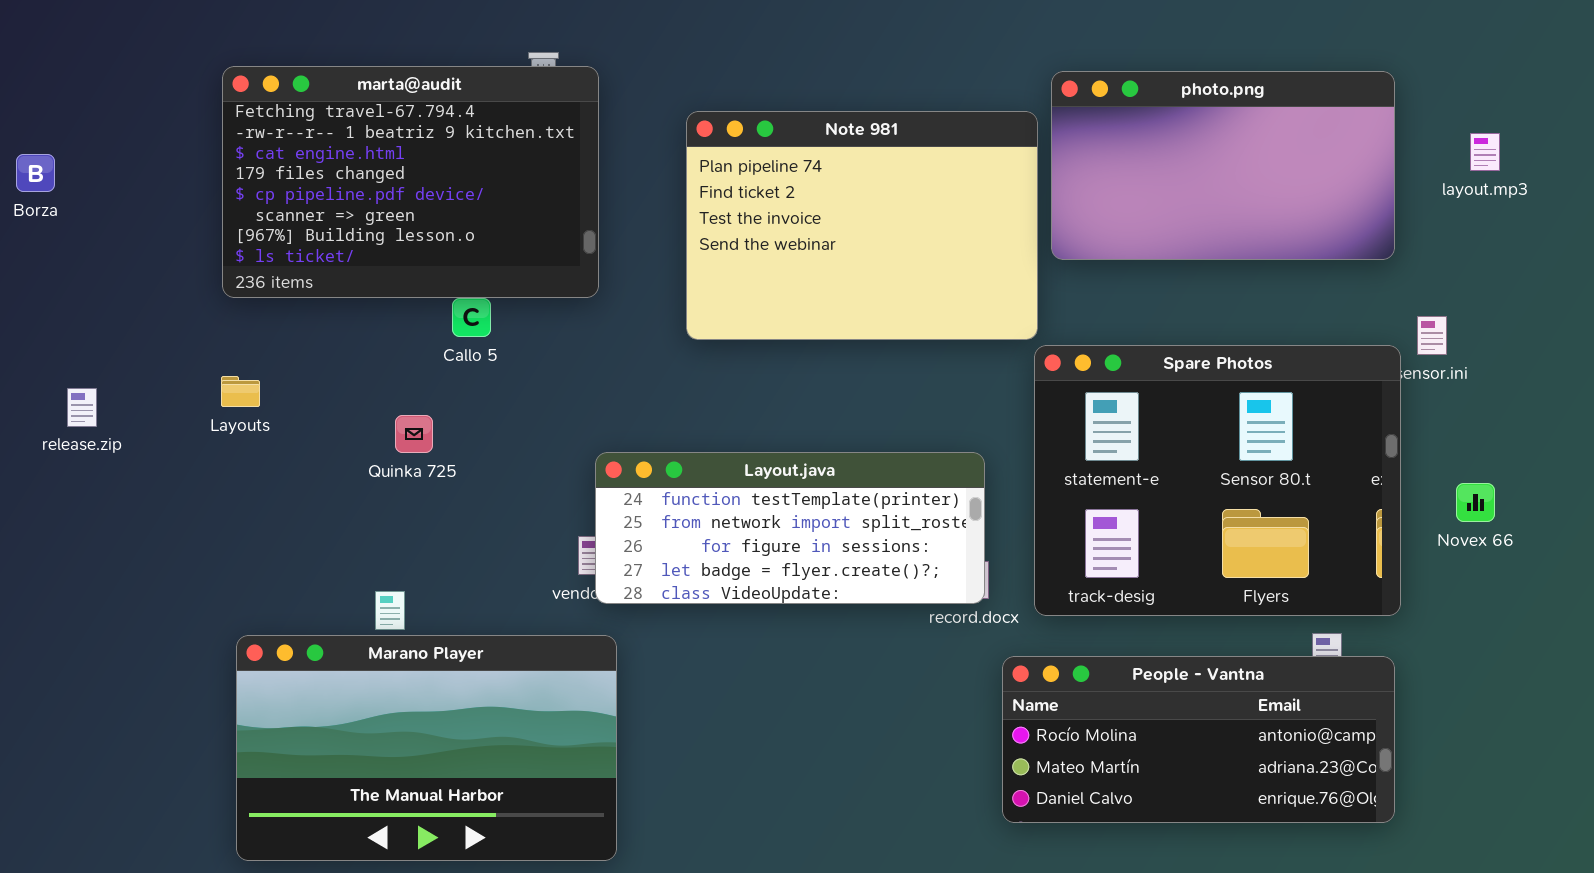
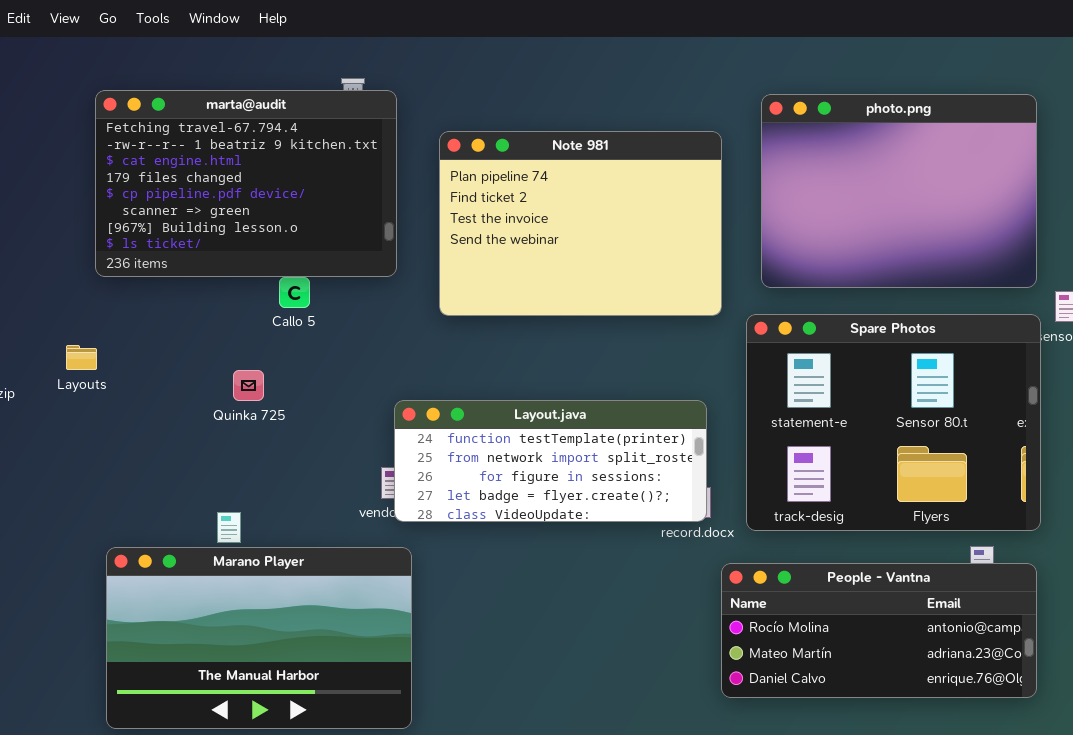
photo.png: [1051,71,1395,260] -> [761,94,1037,288], resized
Note 981: [686,111,1038,340] -> [439,131,722,316], moved
Layouts: [221,376,260,407] -> [66,345,97,370], moved

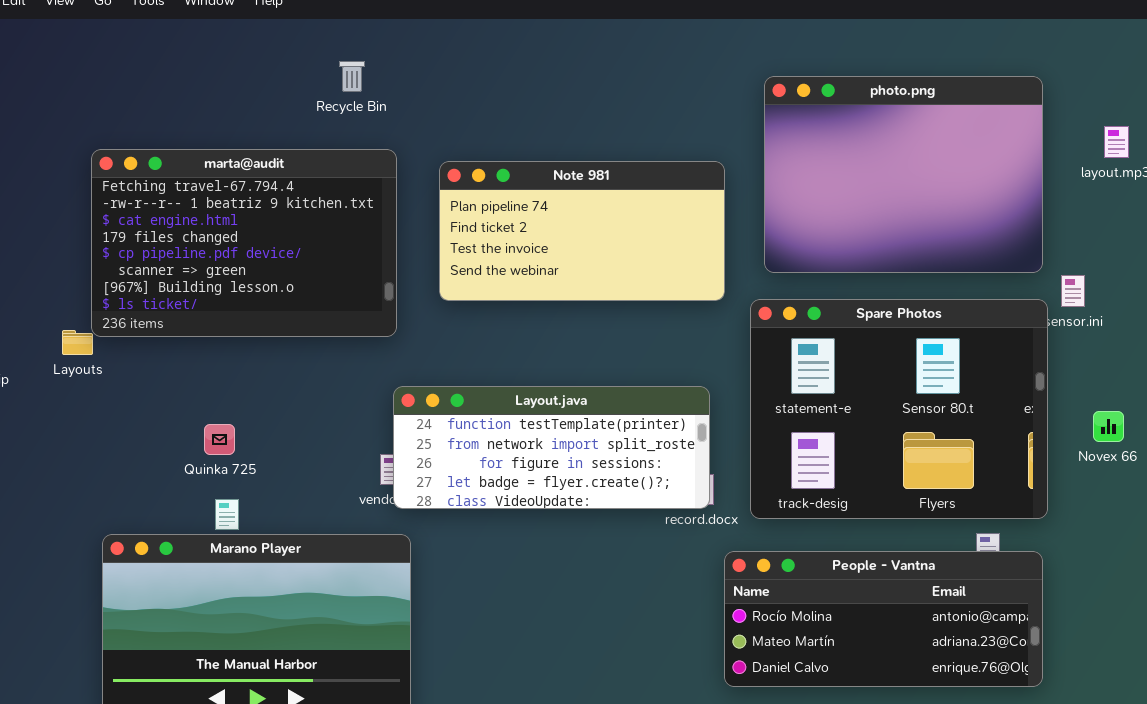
marta@audit: [95,90,397,277] -> [91,149,397,337], moved
Note 981: [439,131,722,316] -> [439,161,725,301], resized
Quinka 725: [233,370,264,401] -> [204,424,235,455], moved

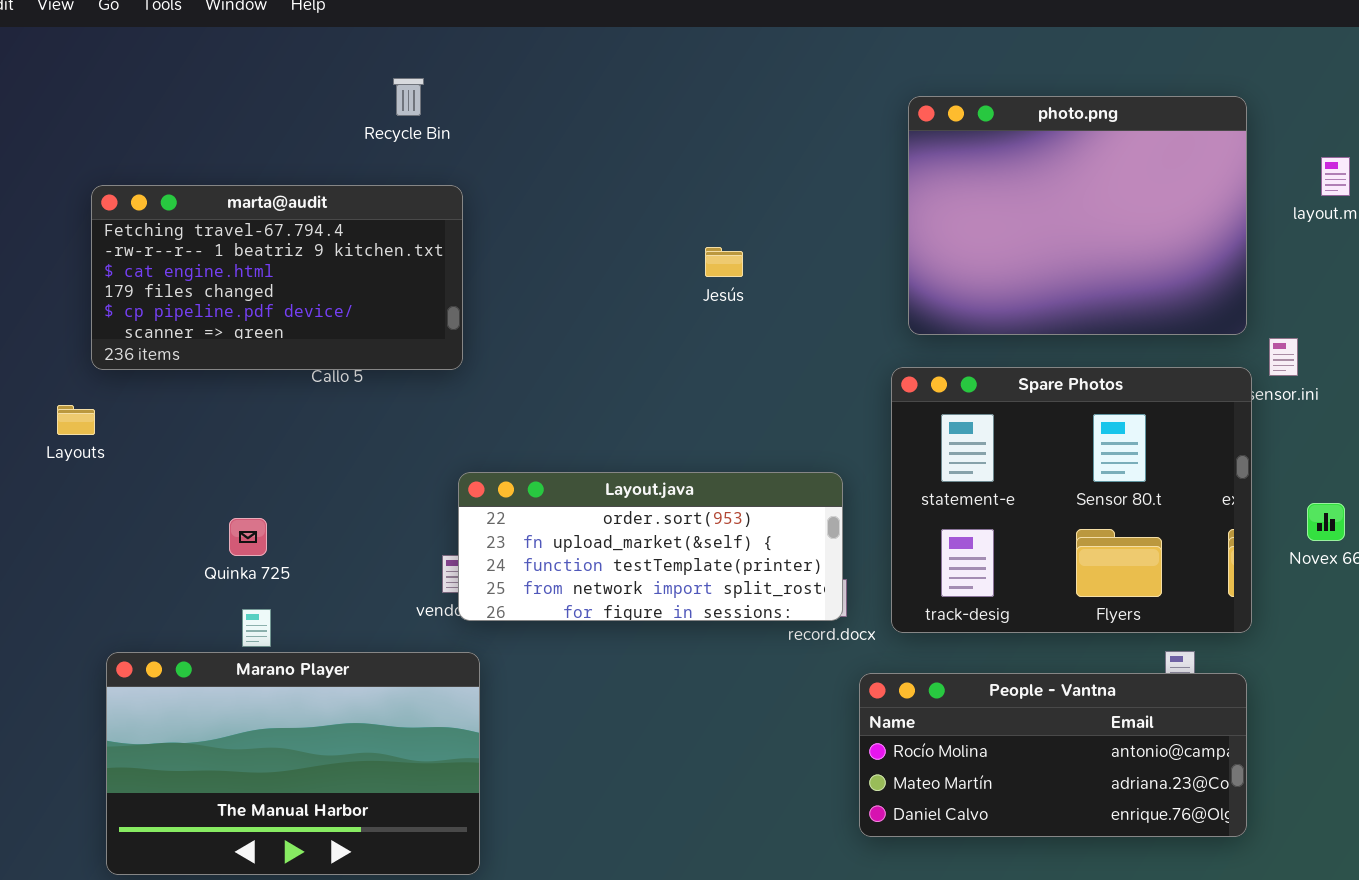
marta@audit: [91,149,397,337] -> [91,185,463,370], resized
Note 981: [439,161,725,301] -> none, closed
Layout.java: [393,386,710,509] -> [458,472,843,621], scrolled up 2 rows

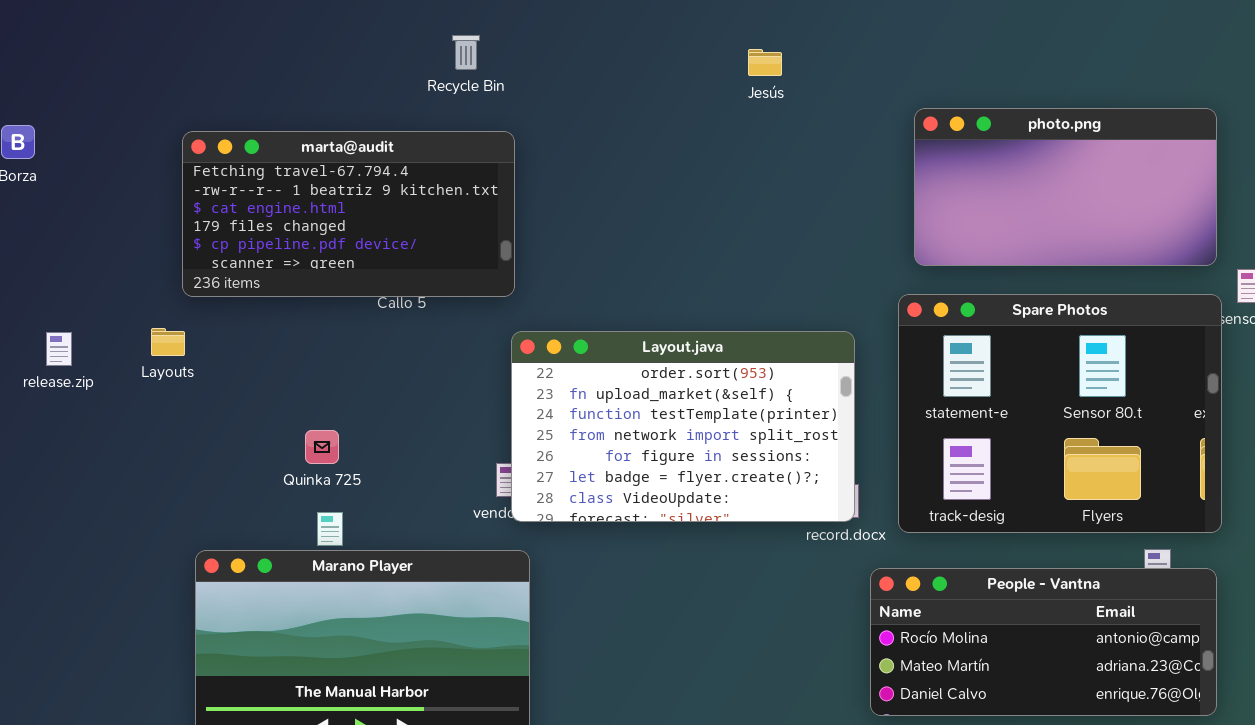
photo.png: [908,96,1247,335] -> [914,108,1217,266], resized
Jesús: [705,247,743,277] -> [748,49,782,76], moved
Layout.java: [458,472,843,621] -> [511,331,855,522], resized

